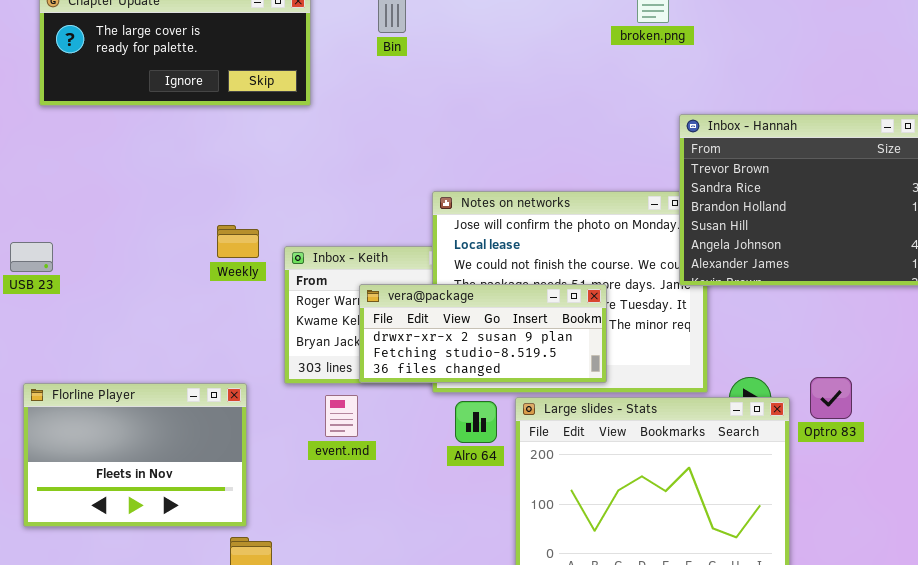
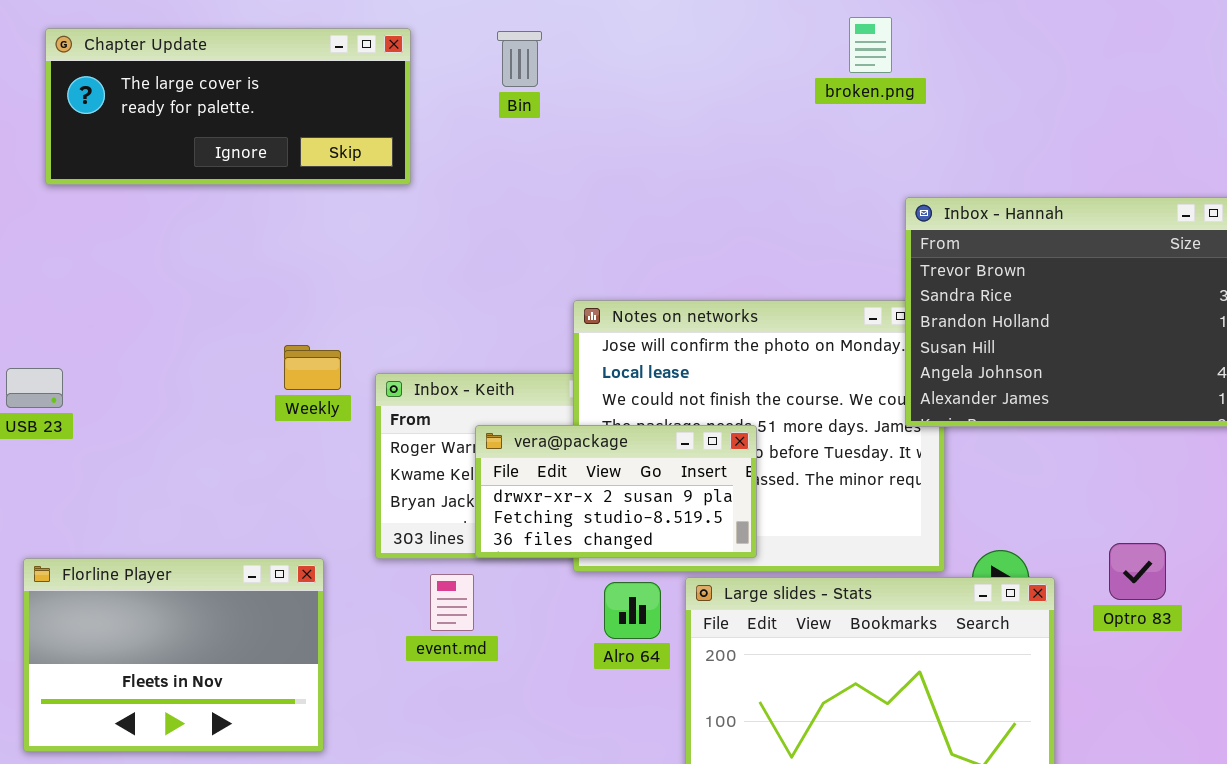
vera@package: [359,284,607,383] -> [475,425,757,558], resized
Optro 83: [810,377,852,419] -> [1109,543,1166,600], moved

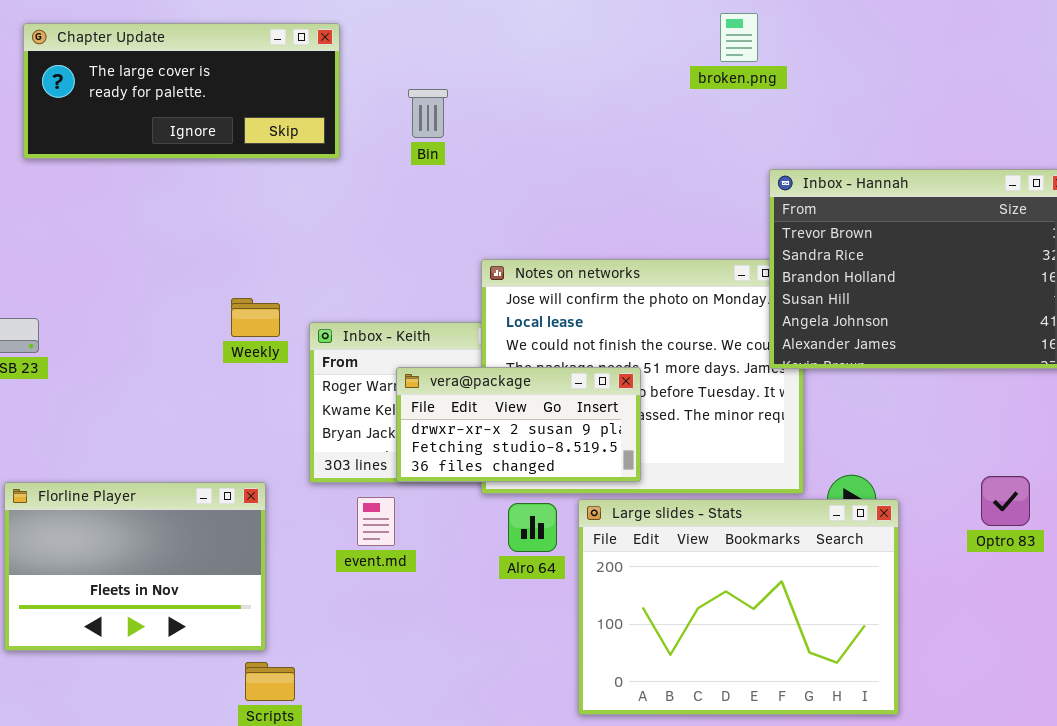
Bin: [497,31,542,87] -> [408,89,448,138], moved
Optro 83: [1109,543,1166,600] -> [981,476,1030,526], moved

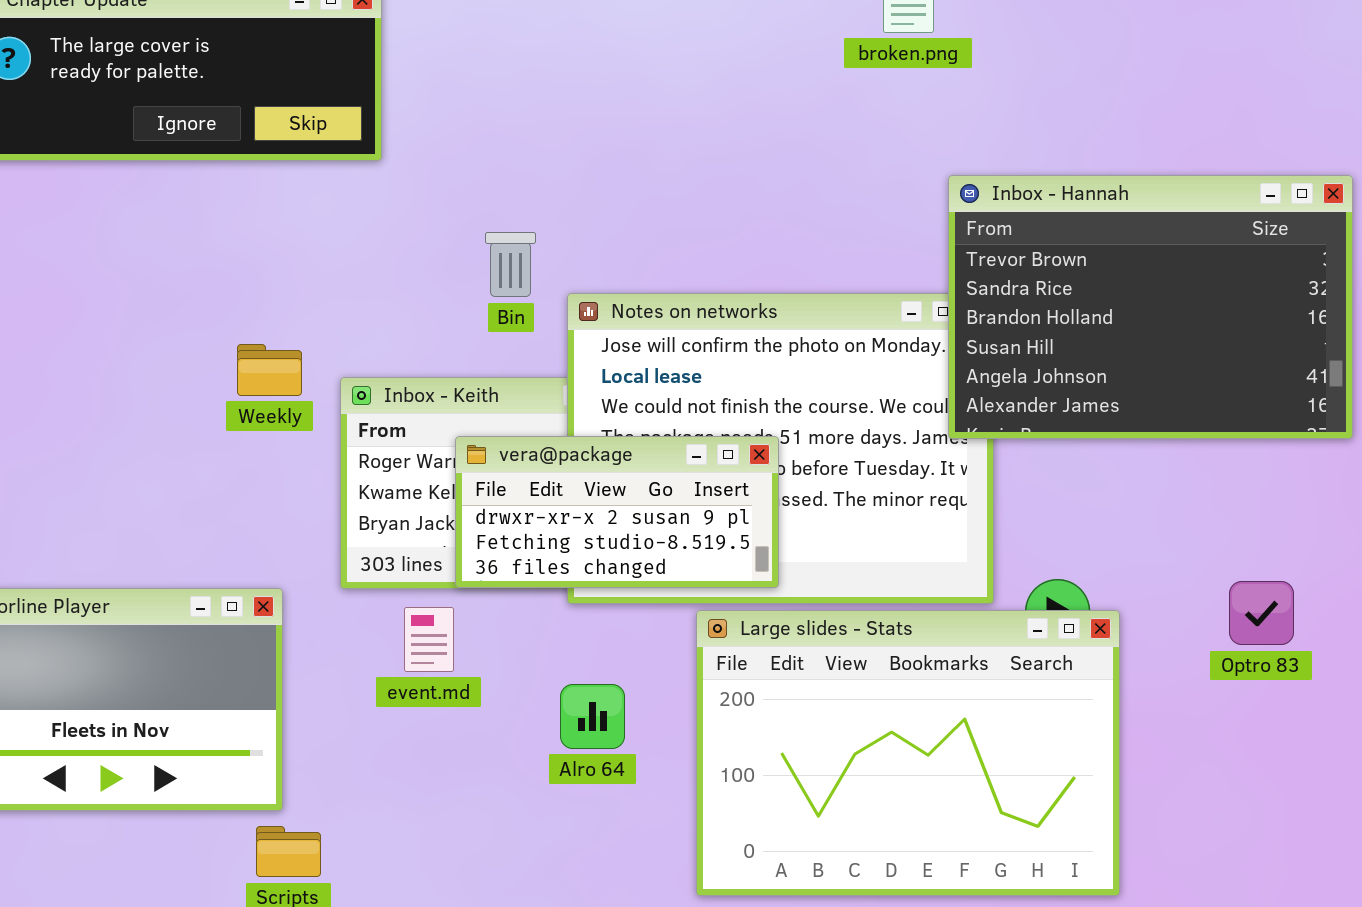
Bin: [408,89,448,138] -> [485,232,536,297], moved
Alro 64: [508,503,557,552] -> [560,684,625,749], moved

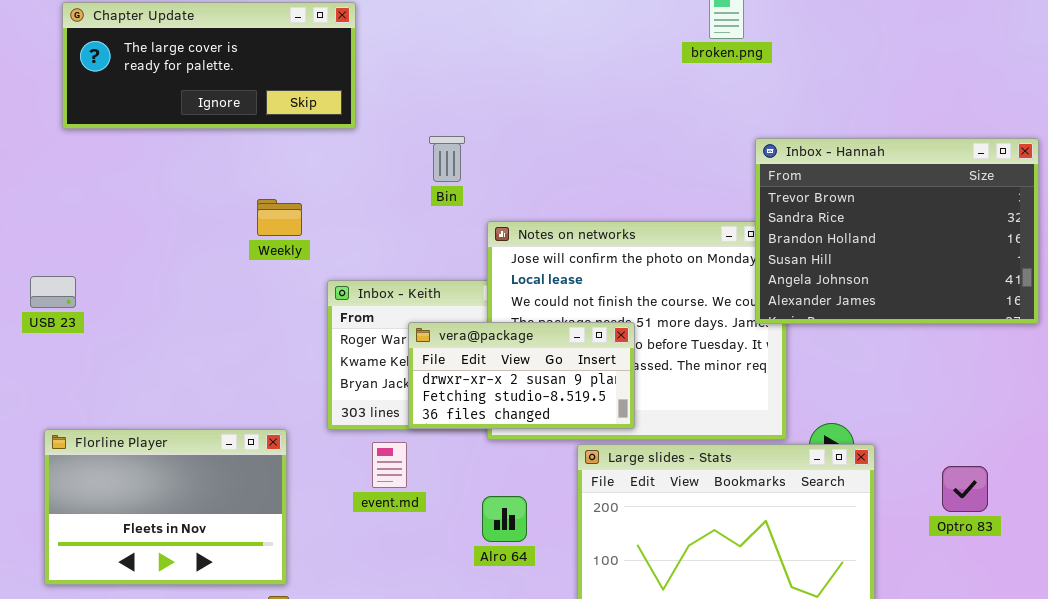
Bin: [485,232,536,297] -> [429,136,465,182], moved
Weekly: [237,344,302,396] -> [257,199,302,236], moved
Optro 83: [1229,581,1294,645] -> [942,466,988,512], moved

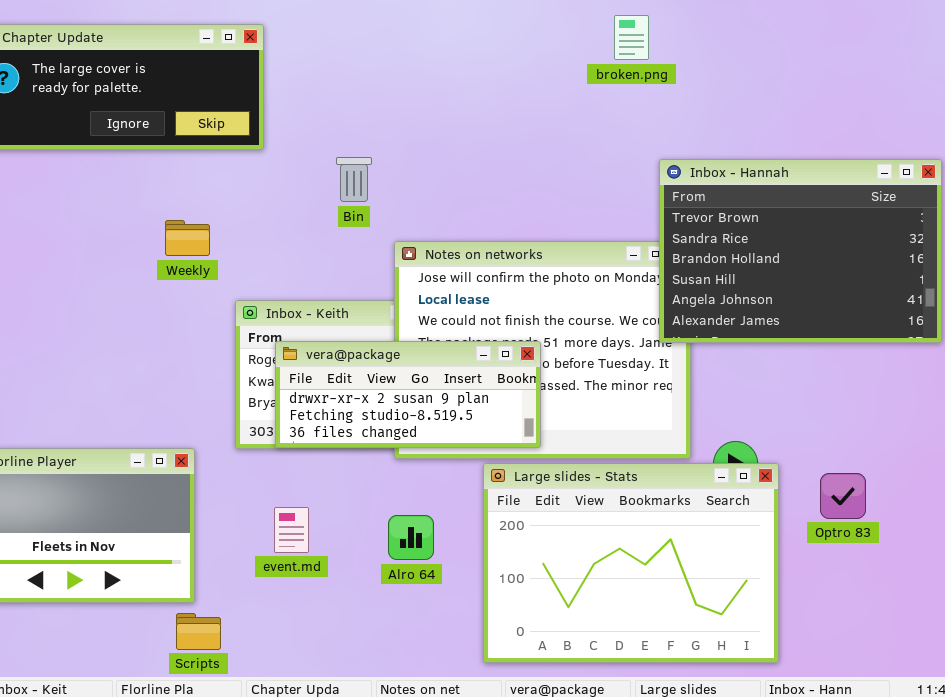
vera@package: [408,322,635,429] -> [275,341,541,448], resized
event.md: [372,442,407,488] -> [274,507,309,553], moved
Optro 83: [942,466,988,512] -> [820,473,866,519], moved

